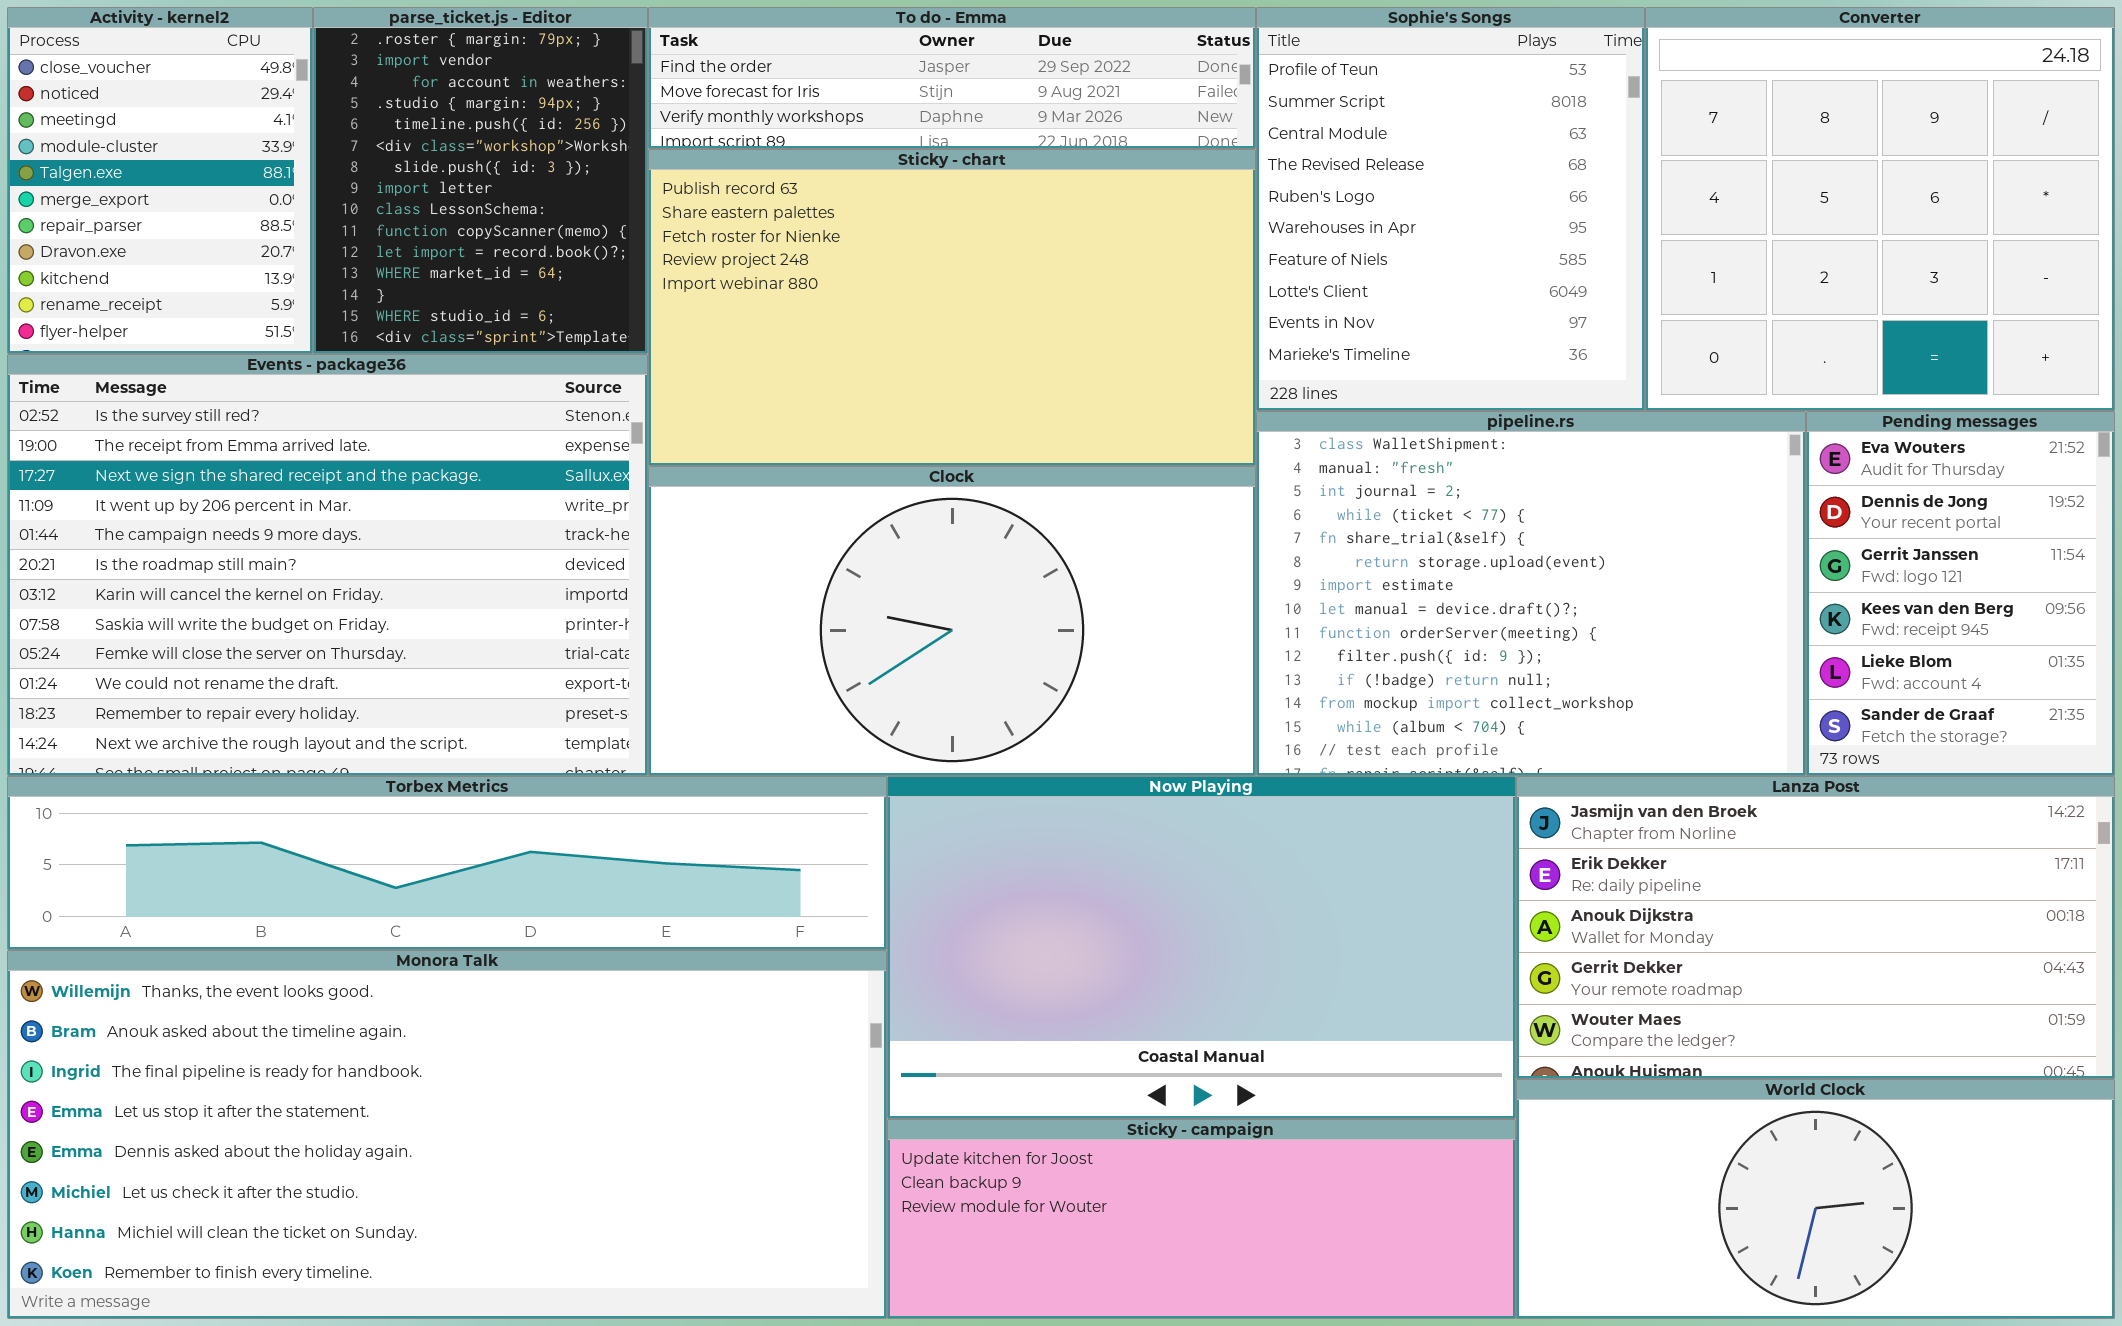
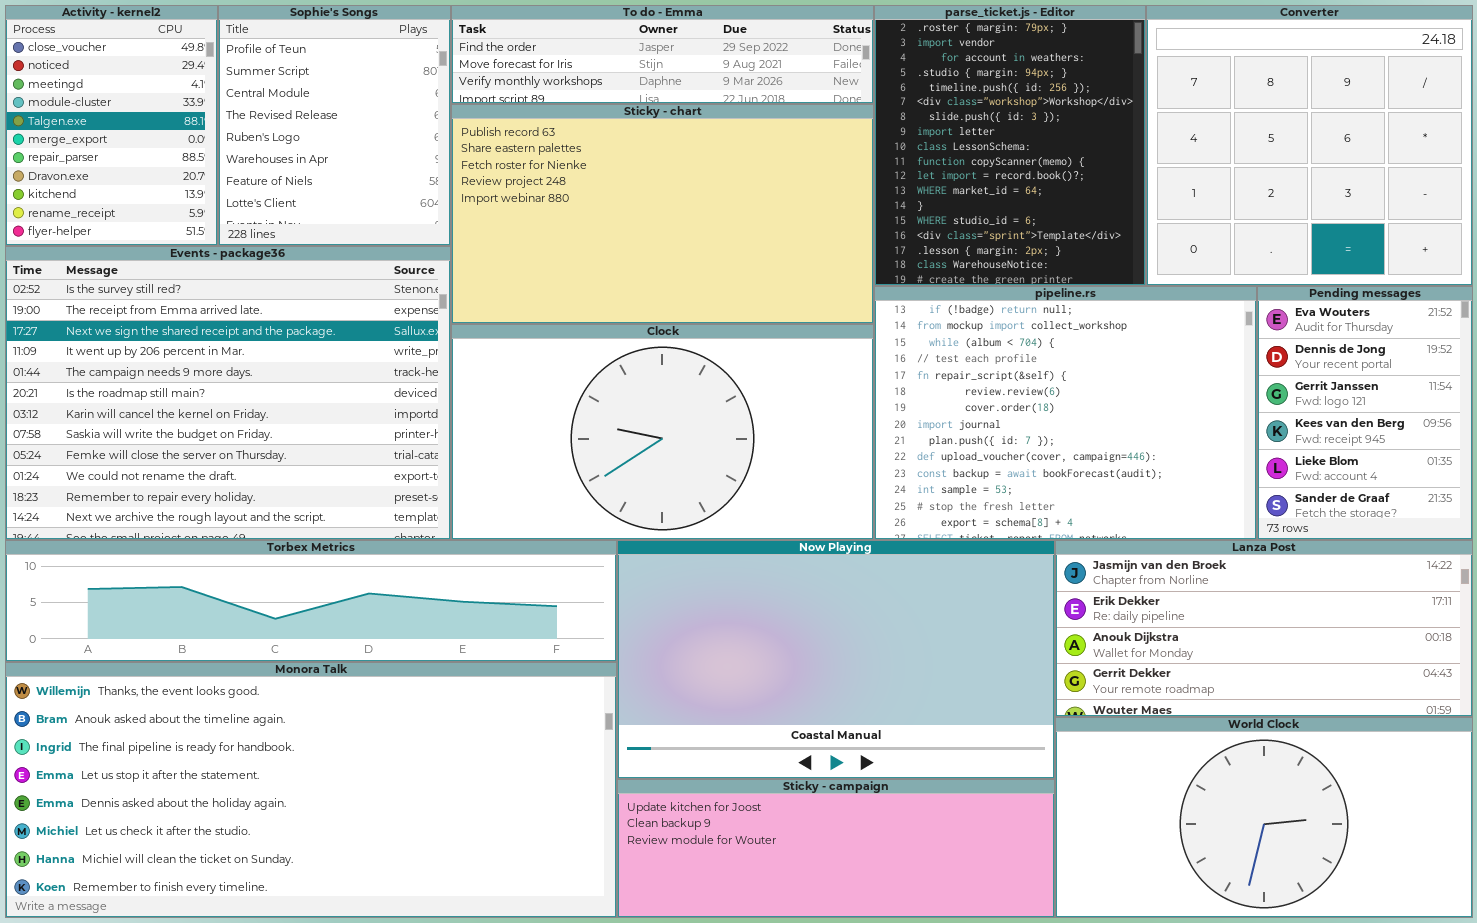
parse_ticket.js - Editor: [313,7,648,354] -> [874,5,1146,286], moved, resized
Sophie's Songs: [1256,7,1645,411] -> [218,5,451,246], moved, resized
pipeline.rs: [1256,411,1806,776] -> [874,286,1257,540], scrolled down 10 rows
Lanza Post: [1516,776,2115,1079] -> [1055,540,1473,717], resized
World Clock: [1516,1079,2115,1319] -> [1055,717,1473,918], resized

